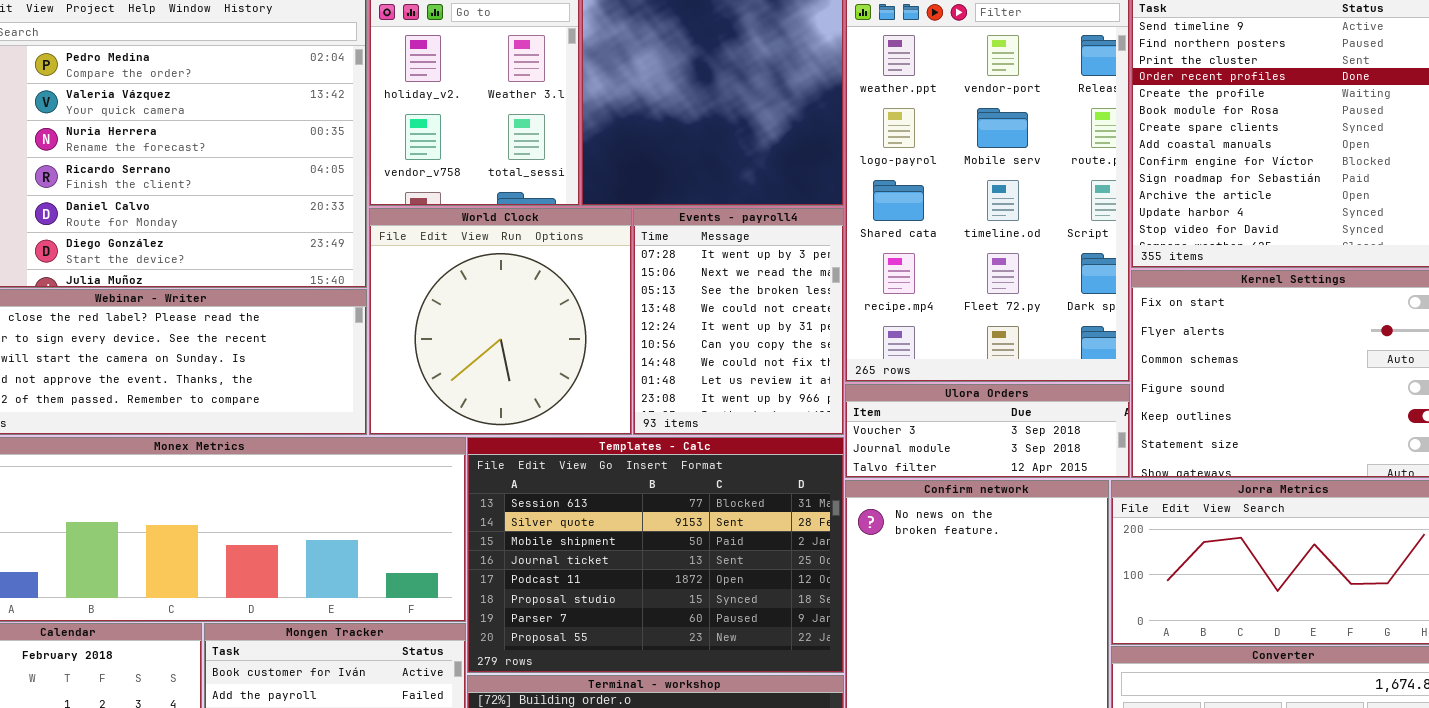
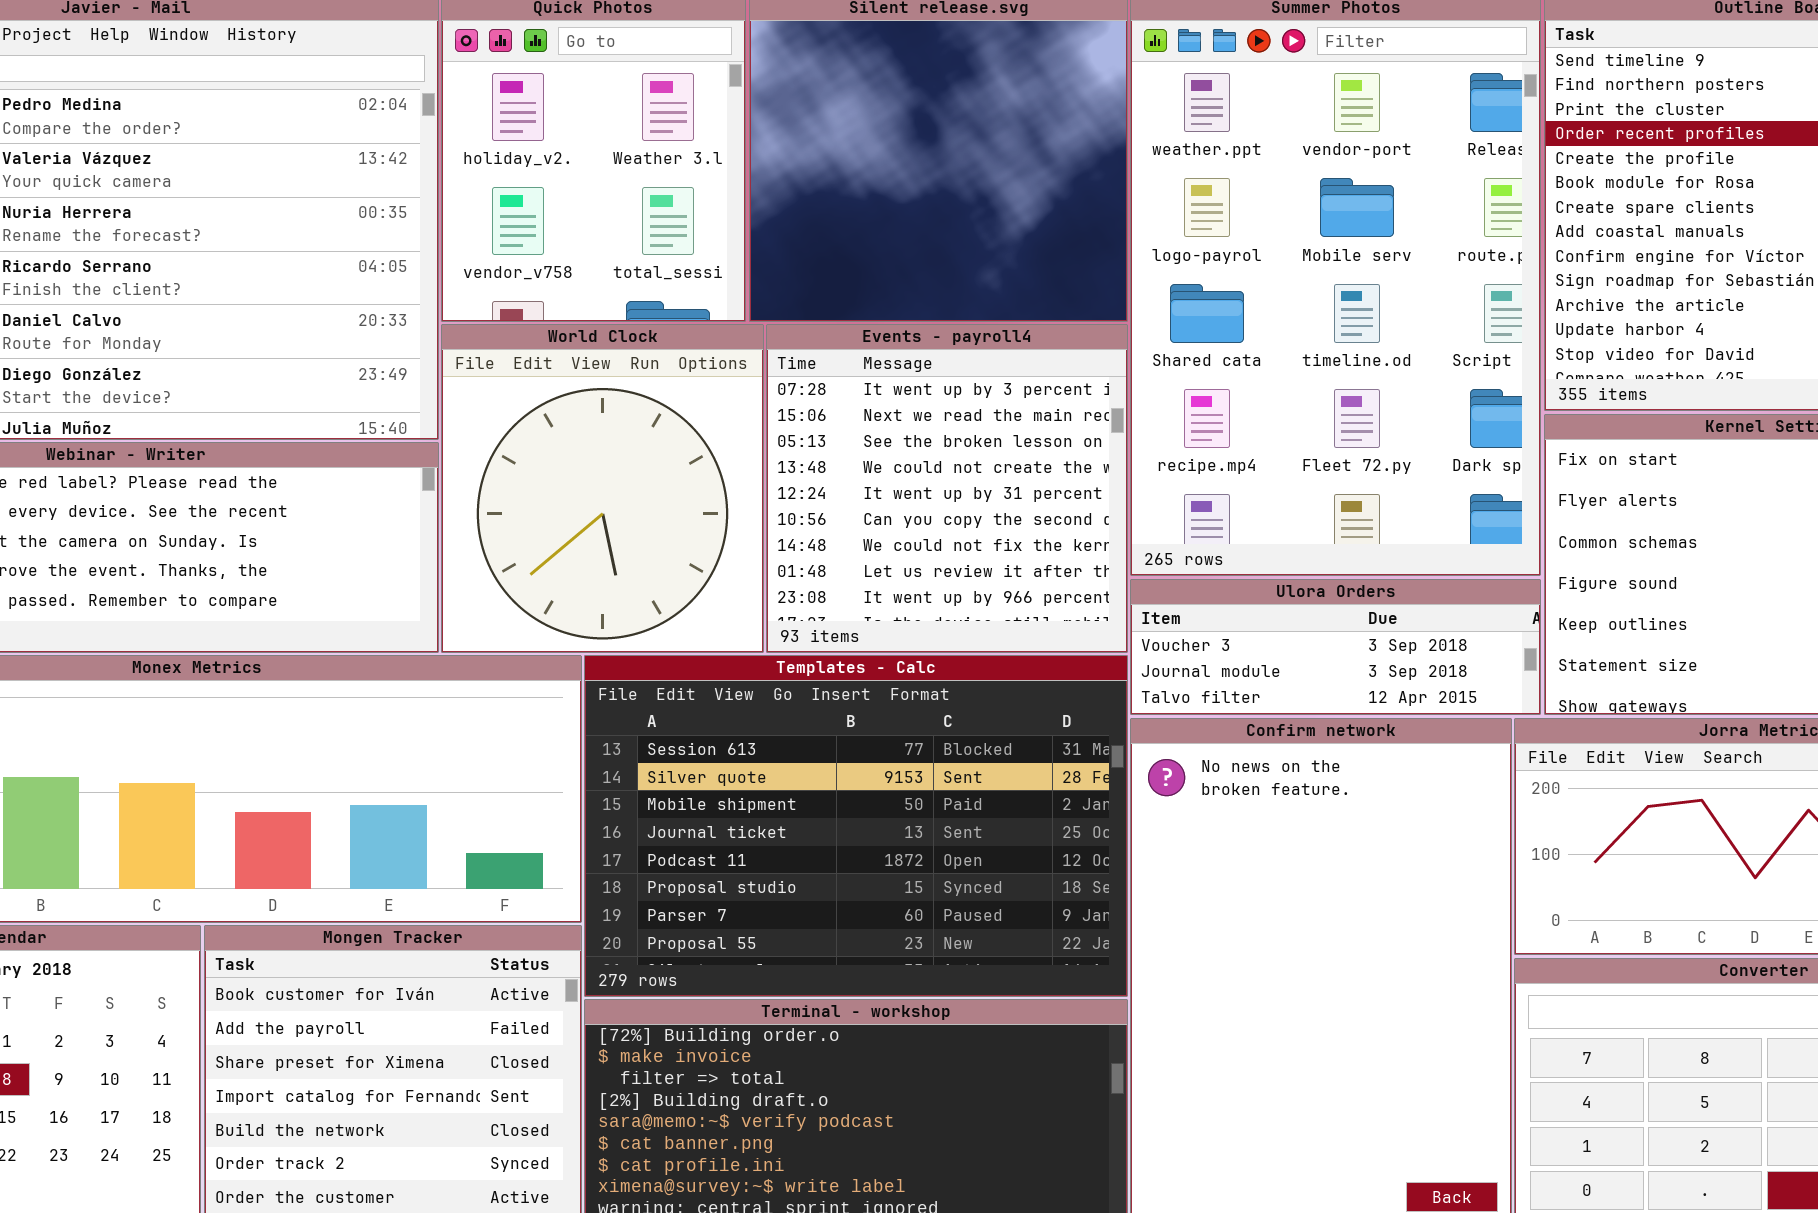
World Clock: [369,208,632,435] -> [441,324,764,653], resized
Events - payroll4: [633,208,844,435] -> [766,324,1128,653], resized

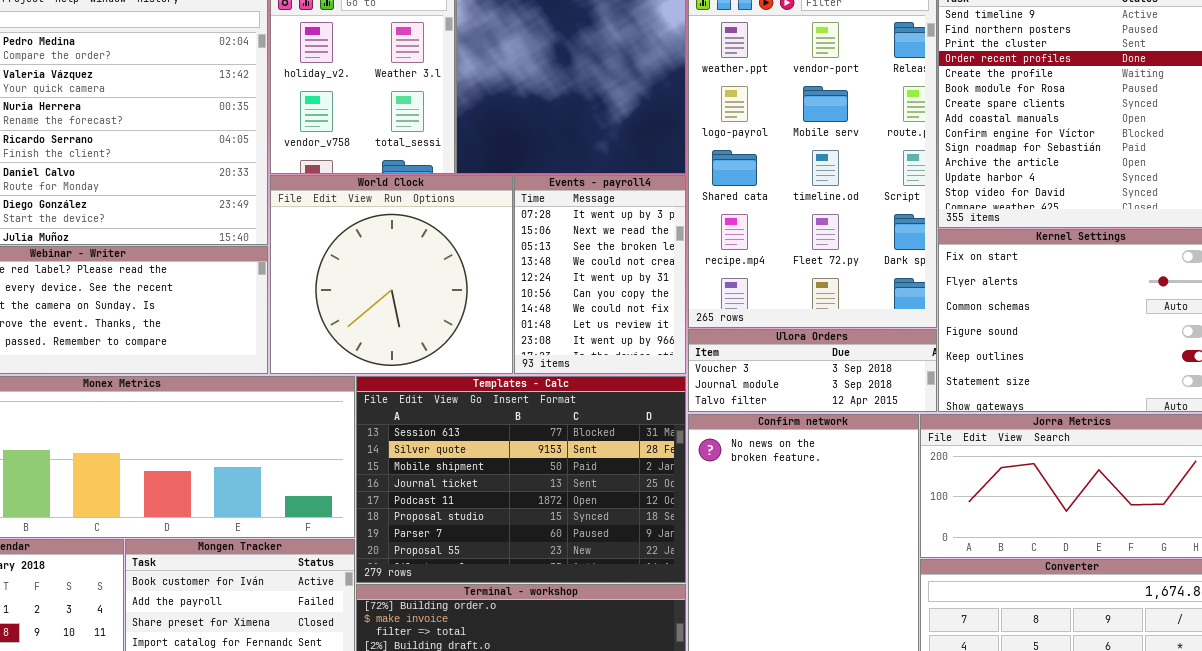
World Clock: [441,324,764,653] -> [270,175,513,374], resized
Events - payroll4: [766,324,1128,653] -> [514,175,686,374], resized

